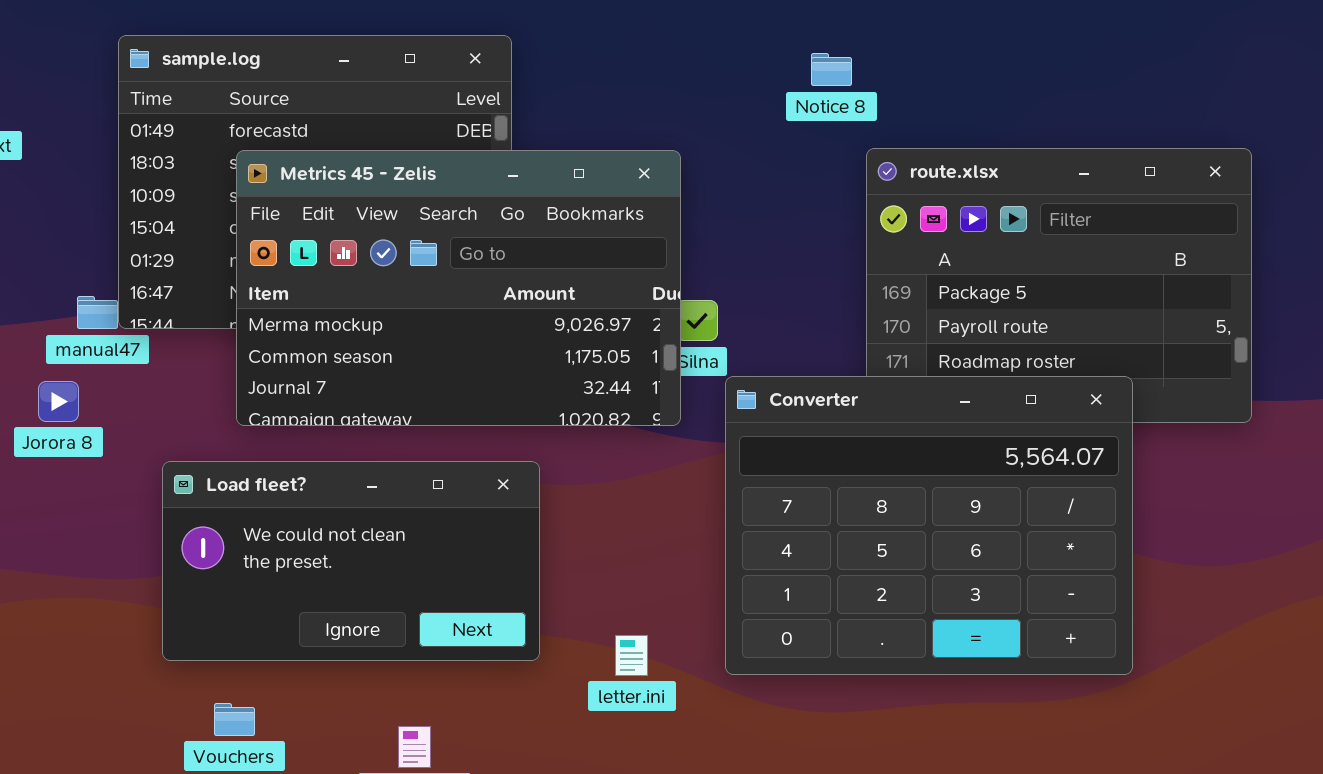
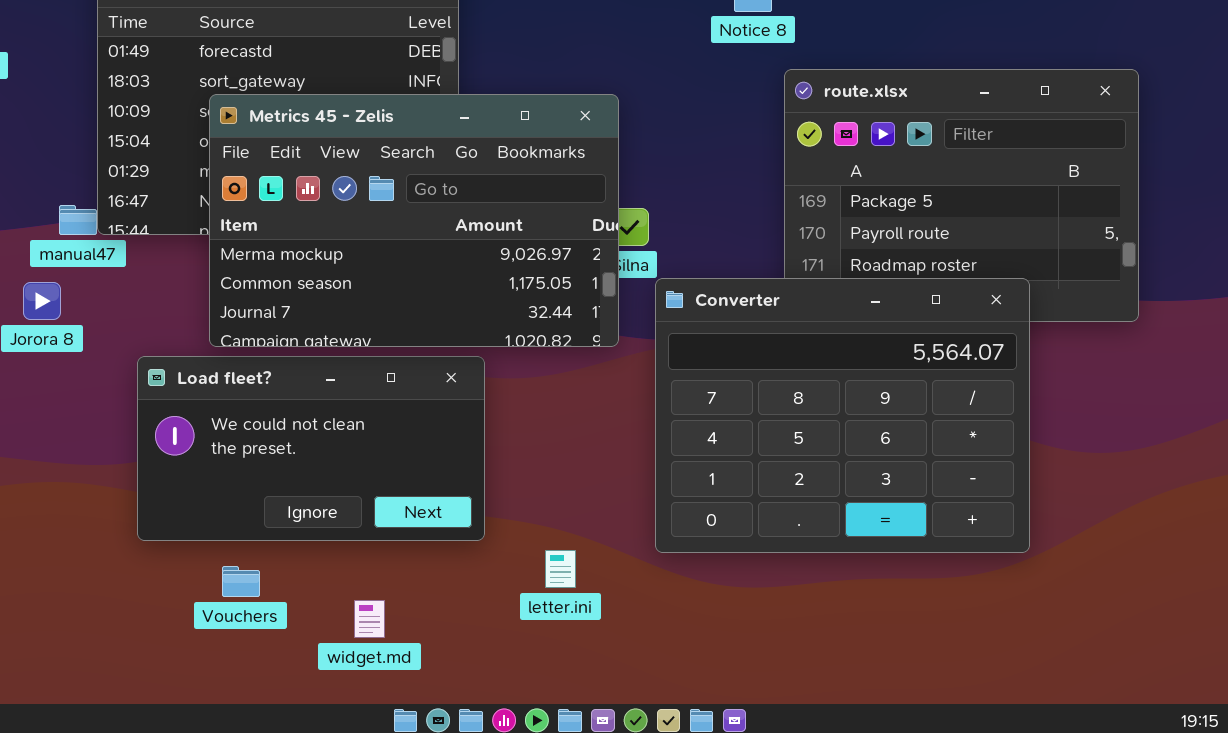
Metrics 45 - Zelis: [236,150,681,426] -> [209,94,619,347], moved
letter.ini: [615,635,648,676] -> [545,550,576,588], moved
Vouchers: [214,703,255,736] -> [222,566,260,597], moved

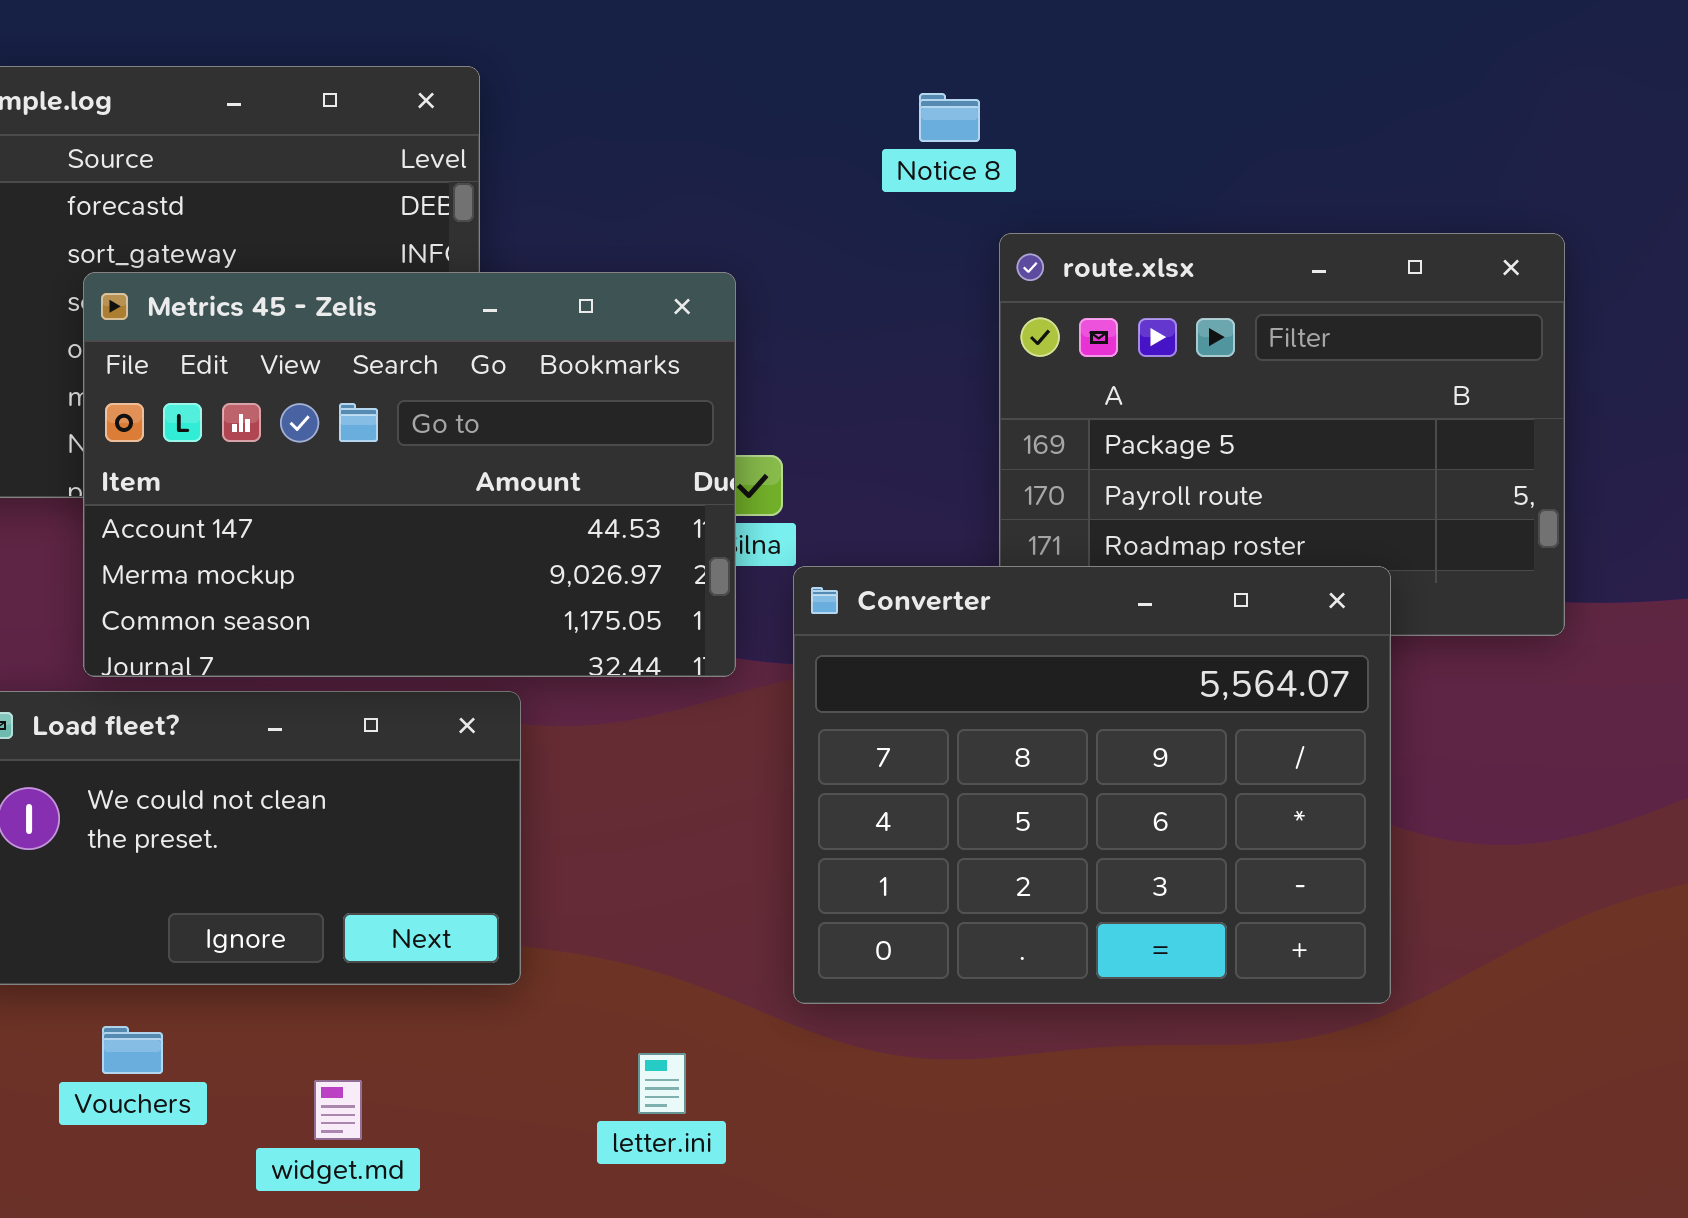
Metrics 45 - Zelis: [209,94,619,347] -> [83,272,736,677], scrolled up 1 row
letter.ini: [545,550,576,588] -> [638,1053,686,1114], moved

